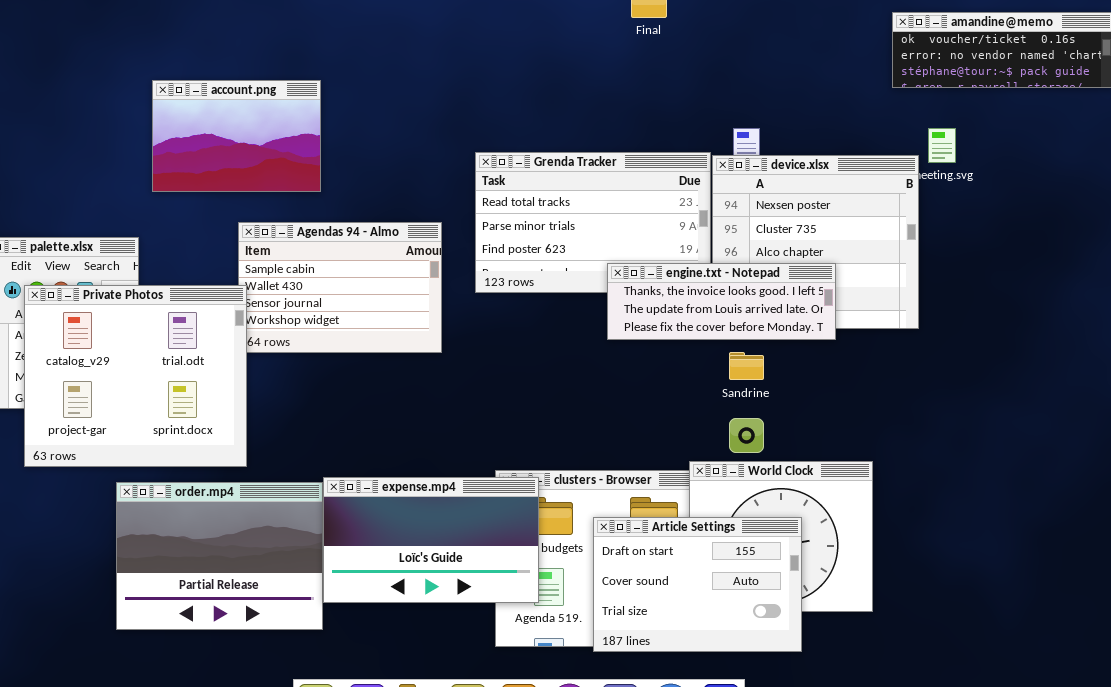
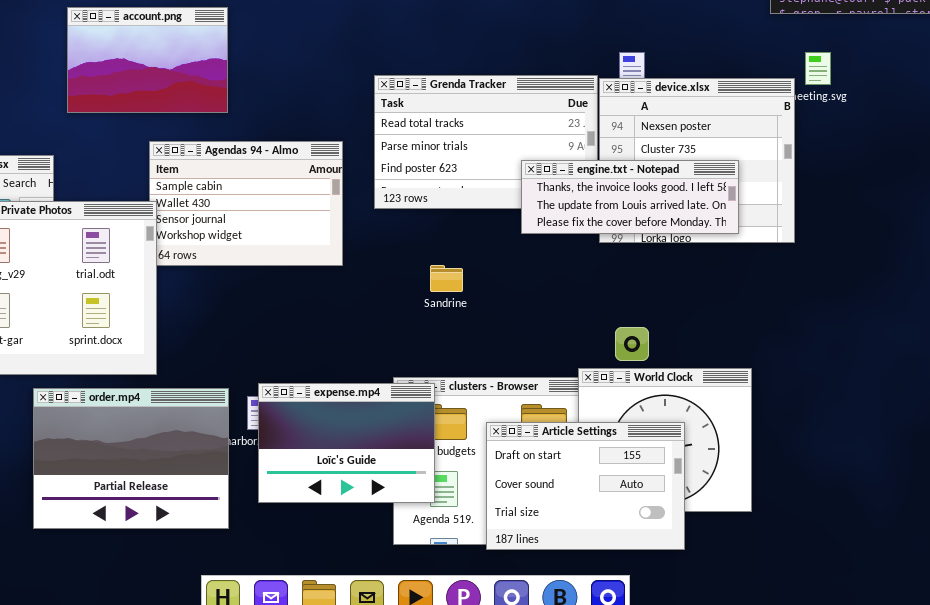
engine.txt - Notepad: [607,263,836,340] -> [521,160,739,234], moved
Sandrine: [729,352,764,380] -> [430,265,463,292], moved
expense.mp4: [323,477,539,603] -> [258,383,435,503], resized

